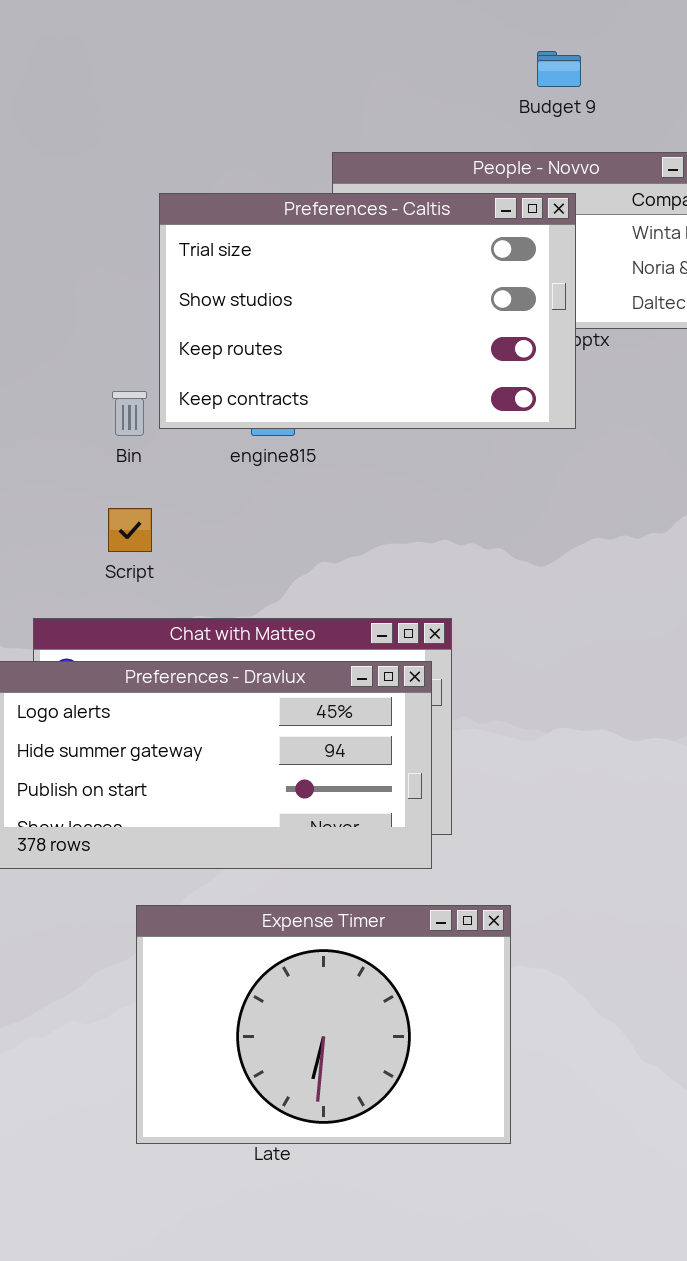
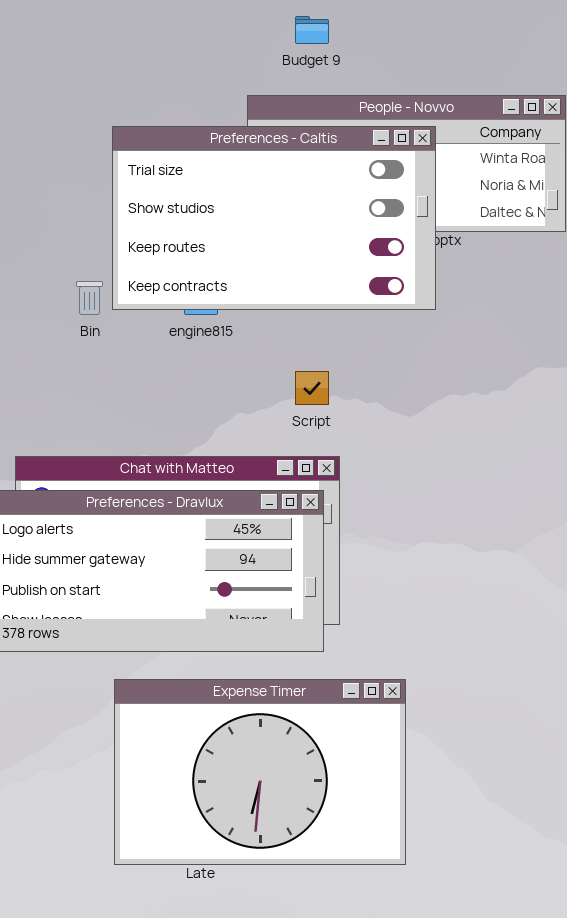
Budget 9: [537,51,581,87] -> [295,16,329,44], moved
Script: [108,508,152,552] -> [295,371,329,405], moved
Expense Timer: [136,905,511,1144] -> [114,679,406,865], moved

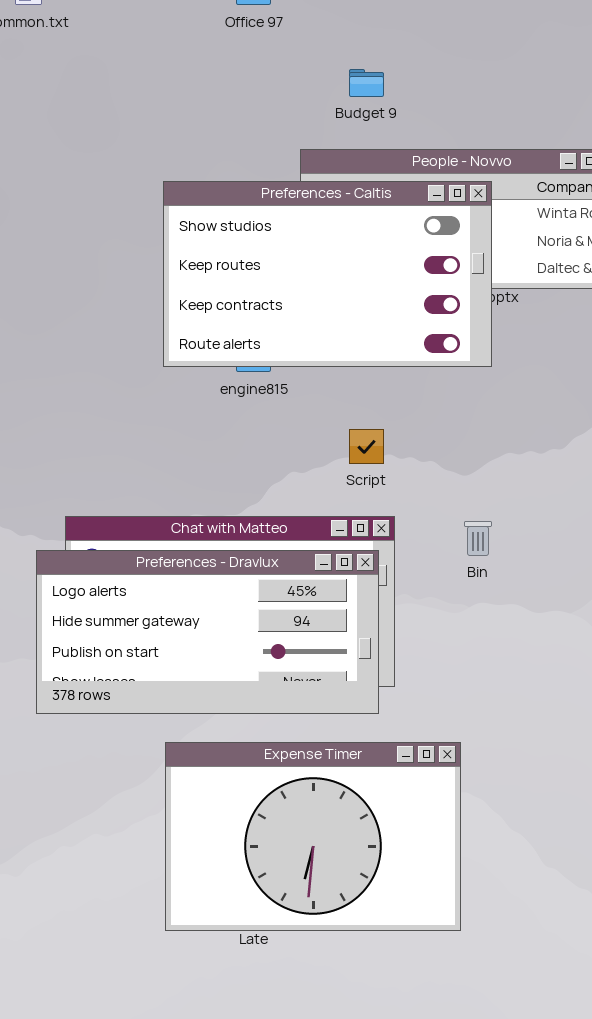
Preferences - Caltis: [112,126,436,310] -> [163,181,492,367], scrolled down 1 row
Bin: [76,281,103,315] -> [464,521,492,556], moved

